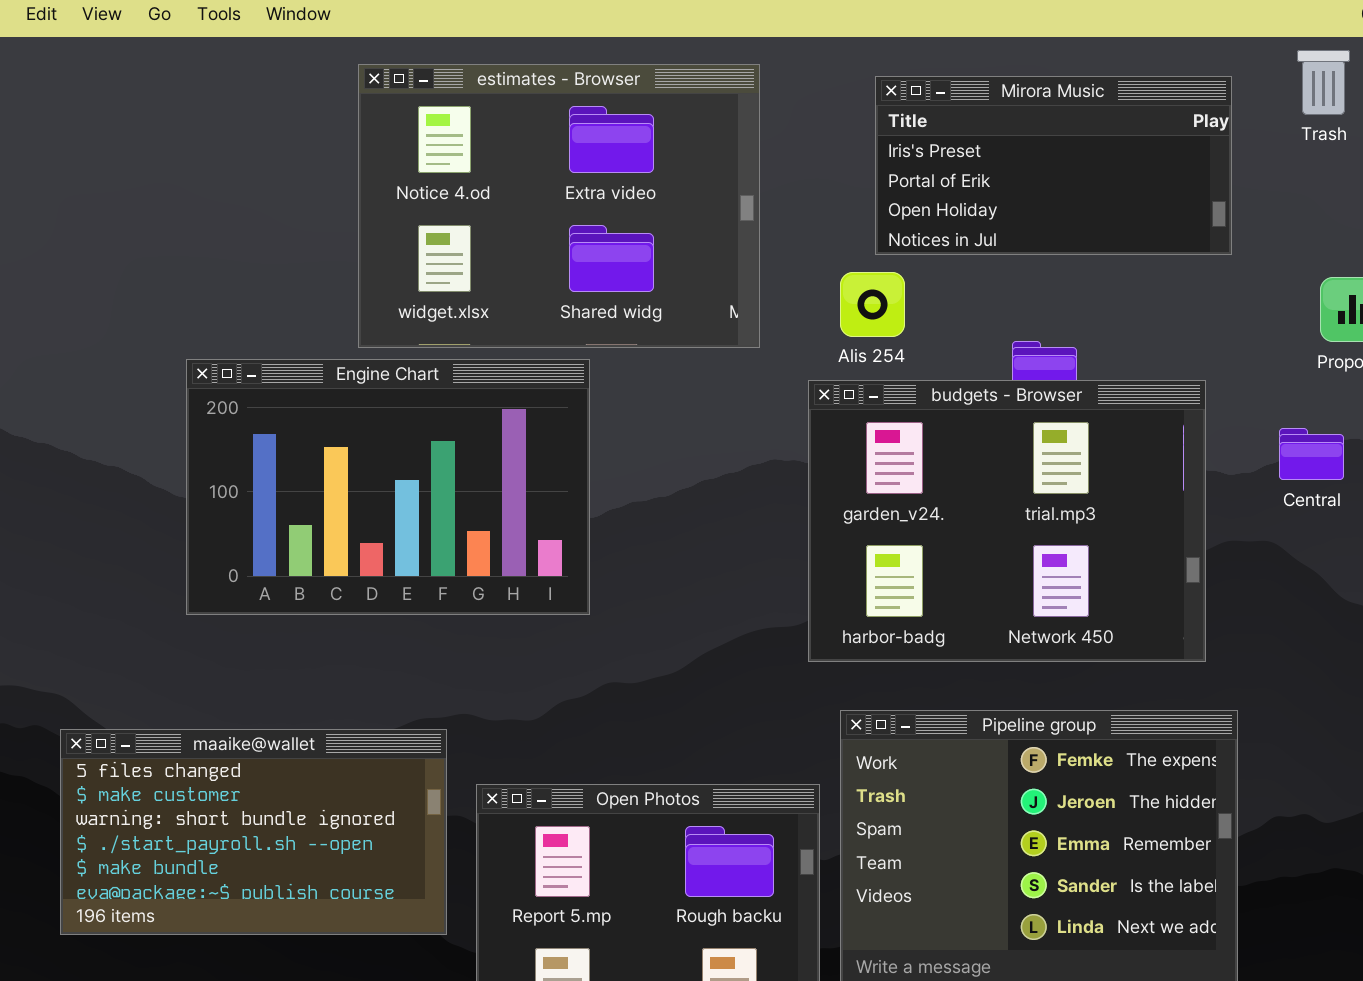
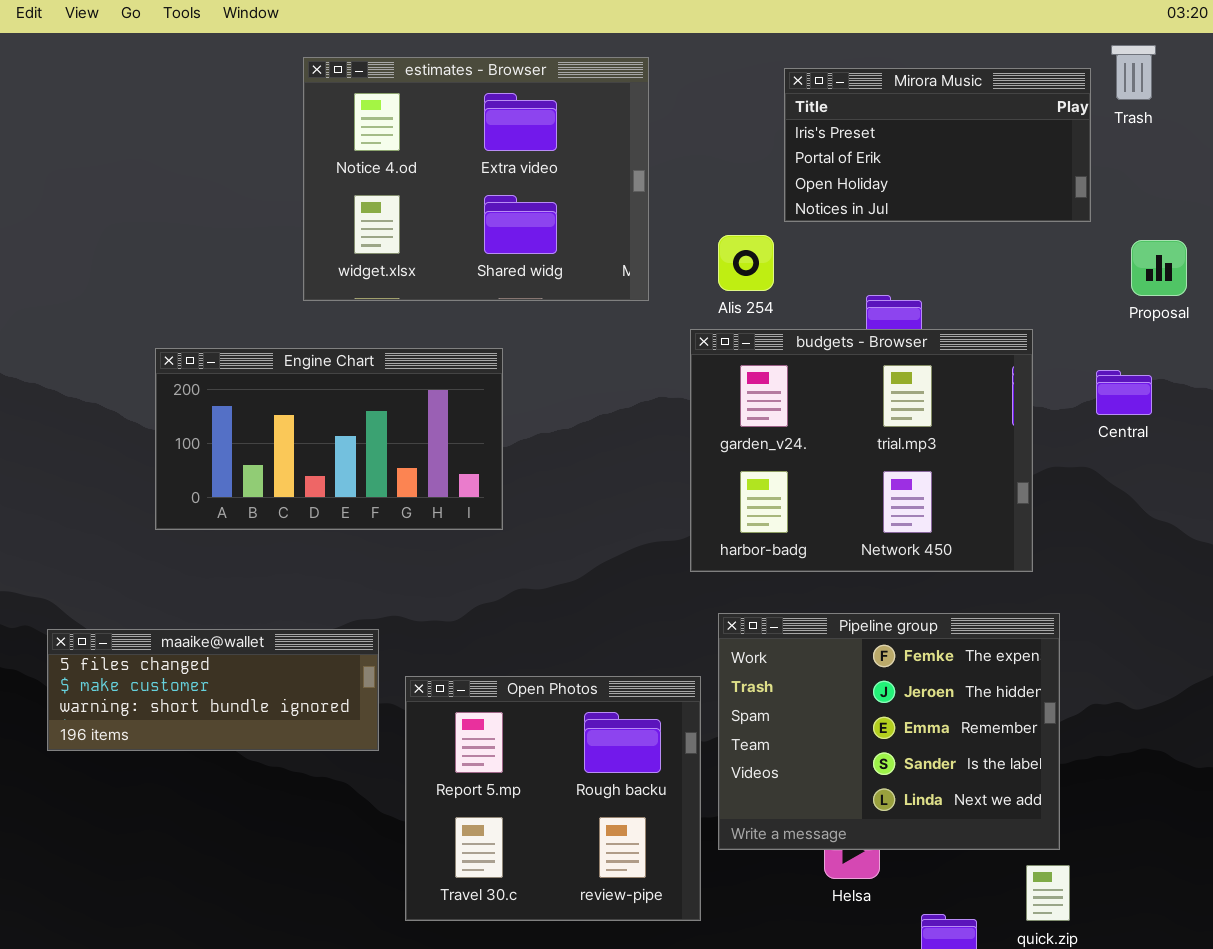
Mirora Music: [875,76,1232,255] -> [784,68,1091,222], moved
Engine Chart: [186,359,590,615] -> [155,348,503,530], resized
maaike@wallet: [60,729,447,935] -> [47,629,379,751], resized

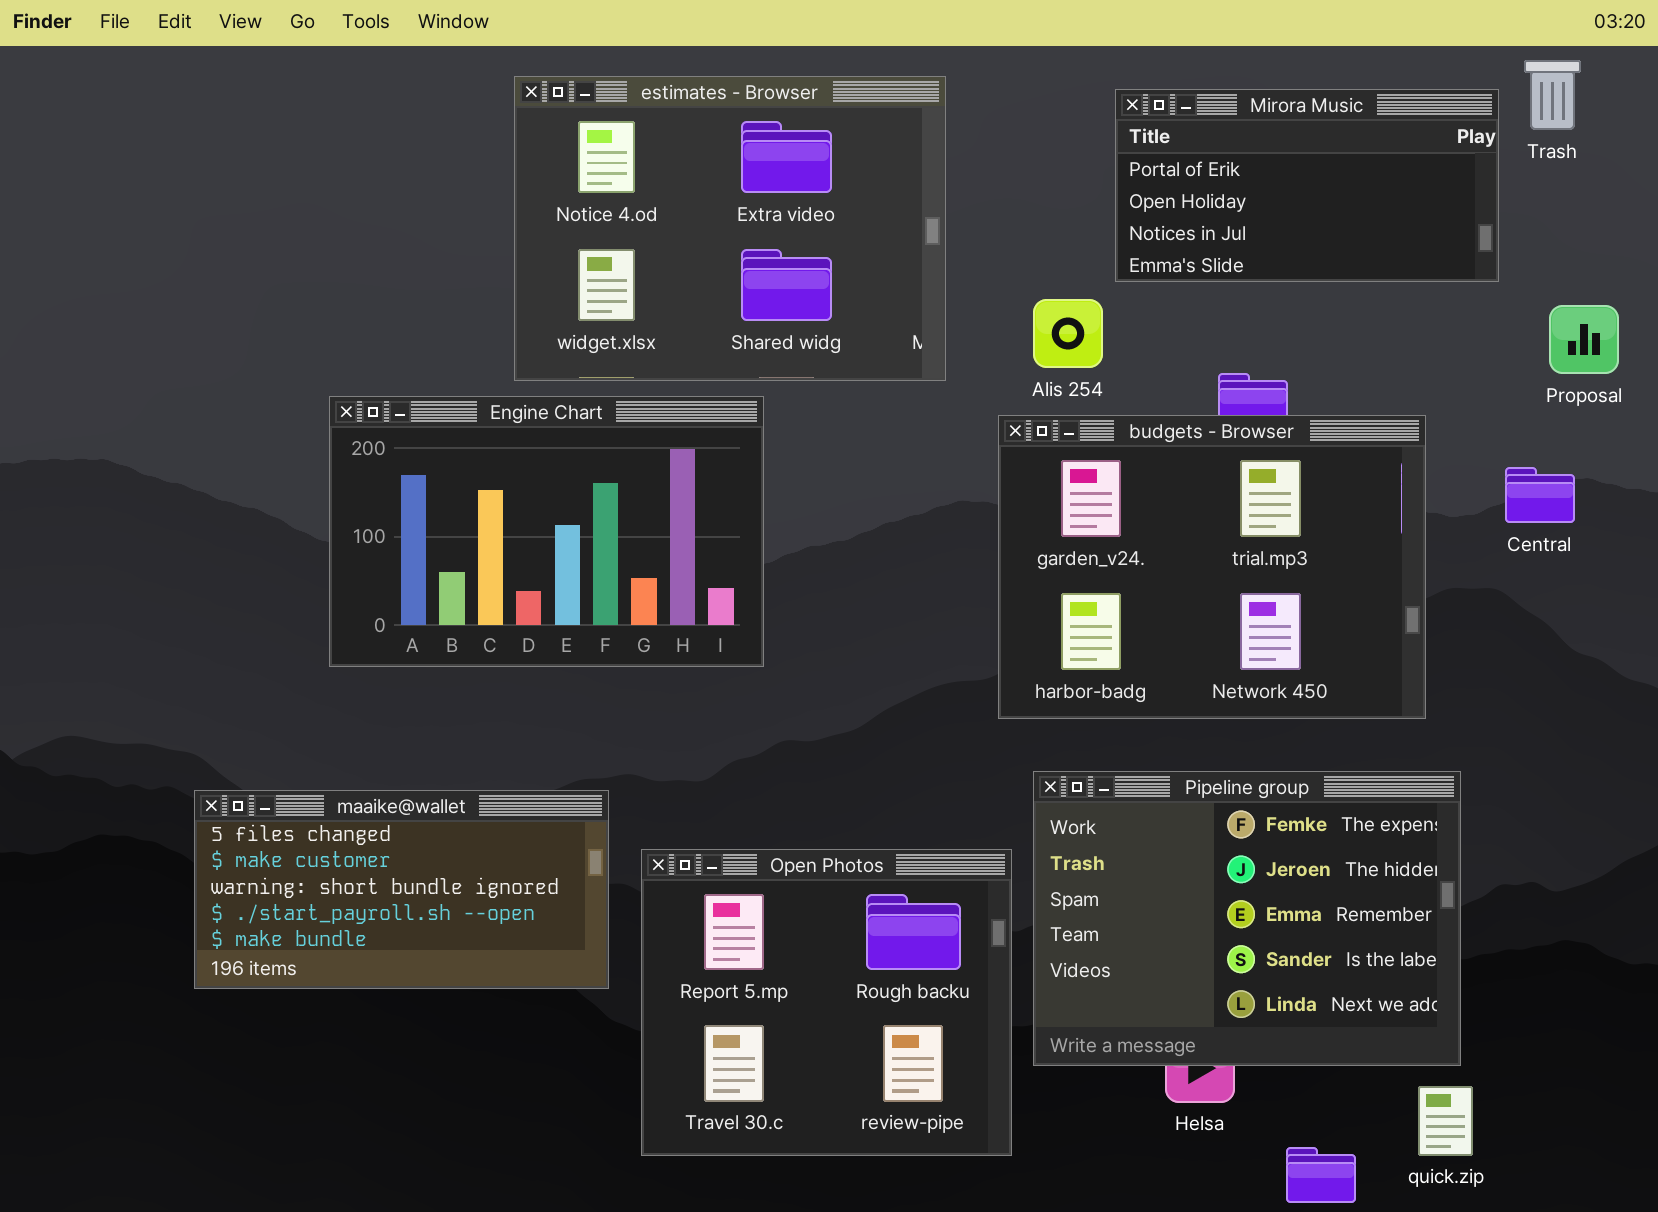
Mirora Music: [784,68,1091,222] -> [1115,89,1499,282], scrolled down 1 row
Engine Chart: [155,348,503,530] -> [329,396,764,667], resized
maaike@wallet: [47,629,379,751] -> [194,790,609,989], resized

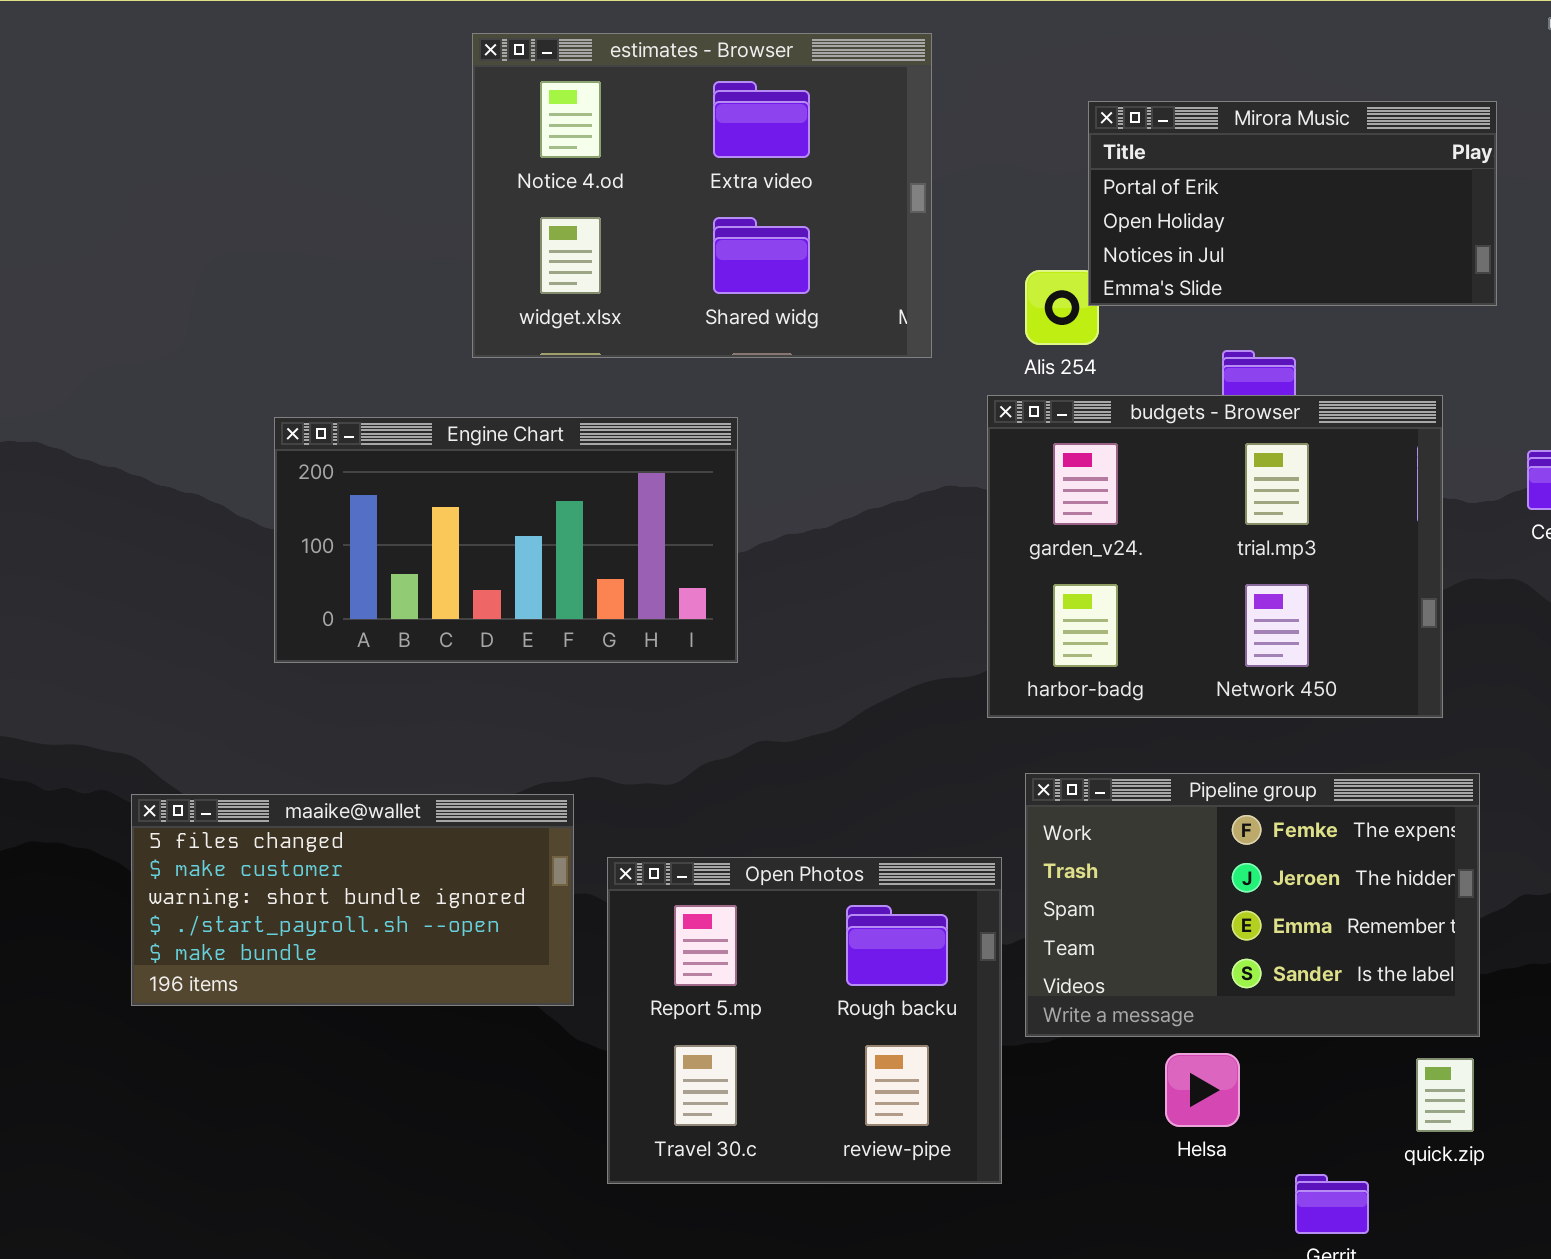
Mirora Music: [1115,89,1499,282] -> [1088,101,1497,306], moved
Engine Chart: [329,396,764,667] -> [274,417,738,663], resized
Pipeline group: [1033,771,1461,1066] -> [1025,773,1480,1037], resized
quick.zip: [1418,1086,1473,1156] -> [1416,1058,1474,1132], moved

